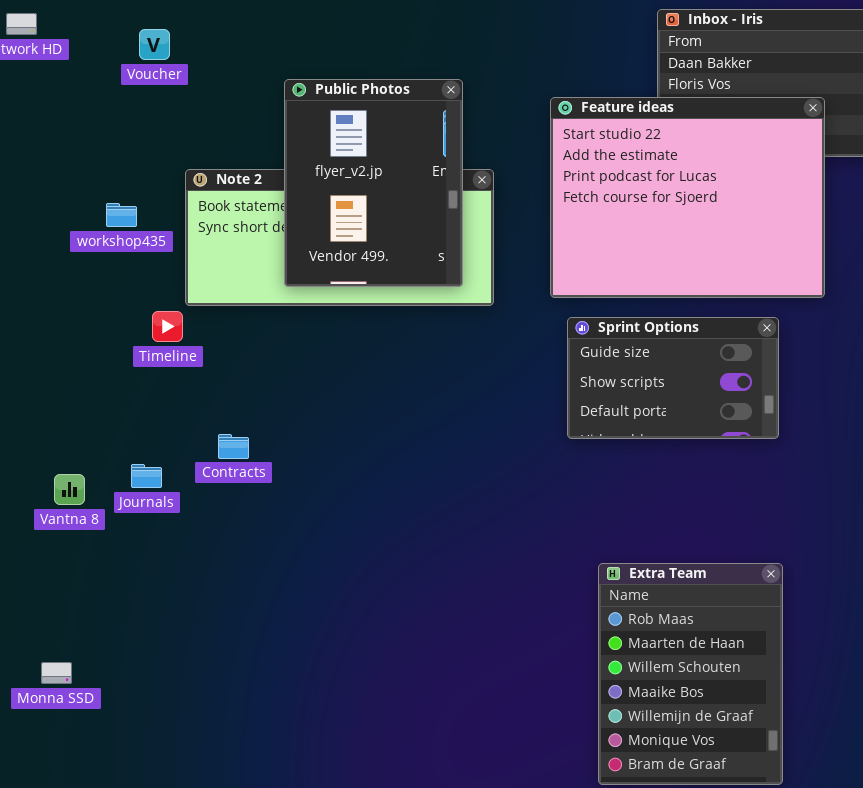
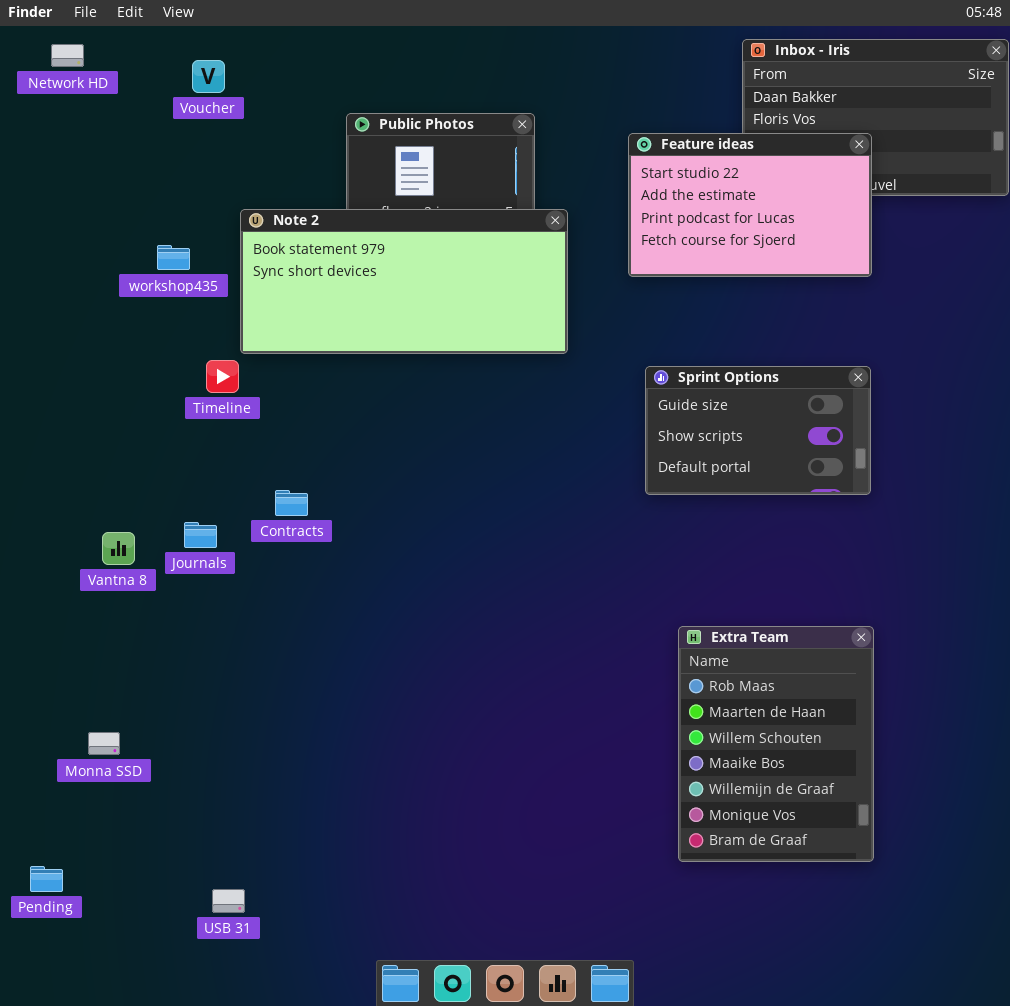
Feature ideas: [550,97,825,298] -> [628,133,872,277], resized
Note 2: [185,169,494,306] -> [240,209,568,354], raised

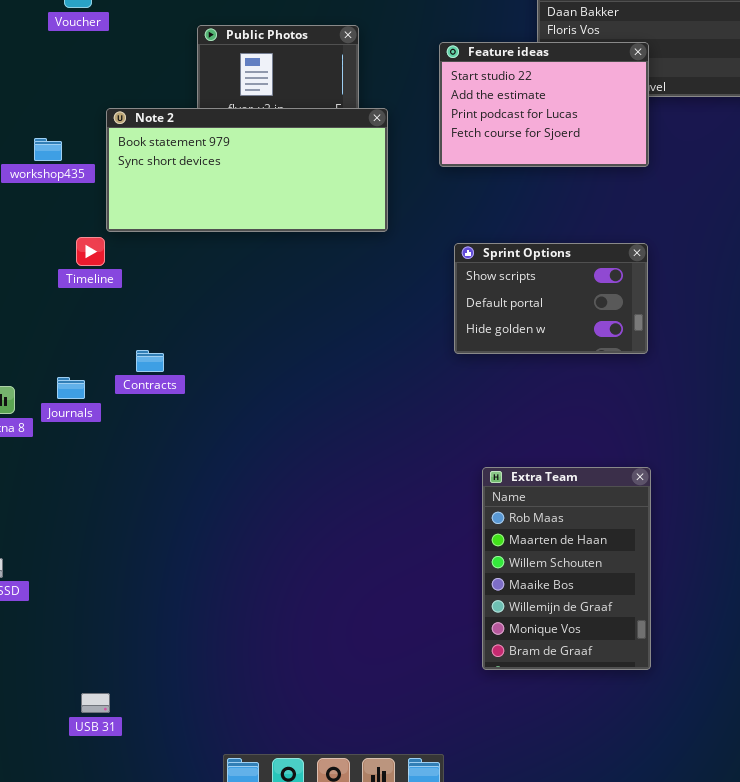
Sprint Options: [645,366,871,495] -> [454,243,648,354], scrolled down 1 row

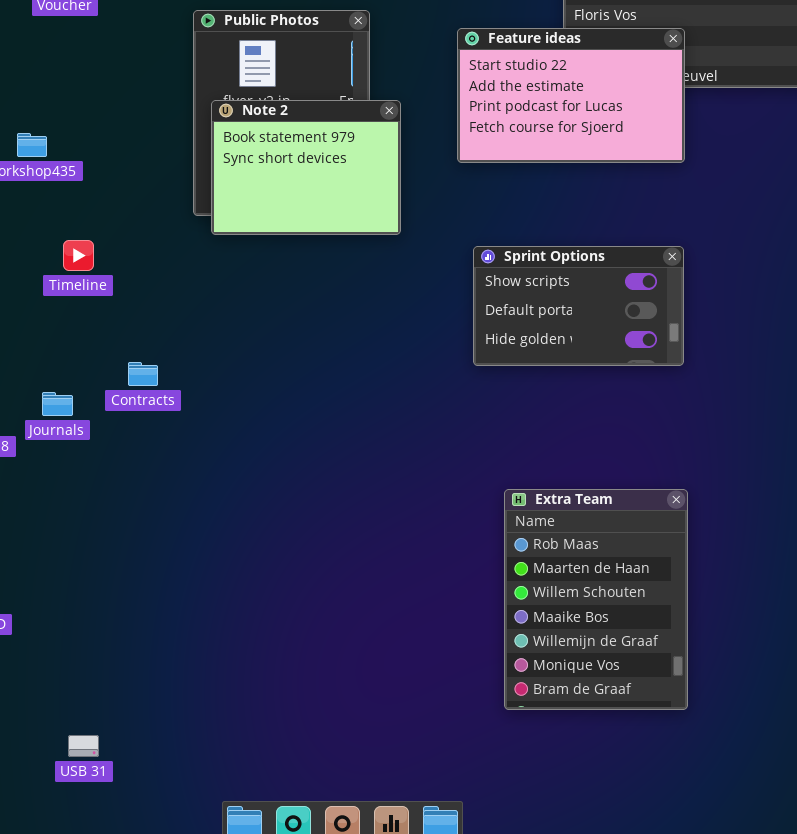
Note 2: [106,108,388,232] -> [211,100,401,235], resized

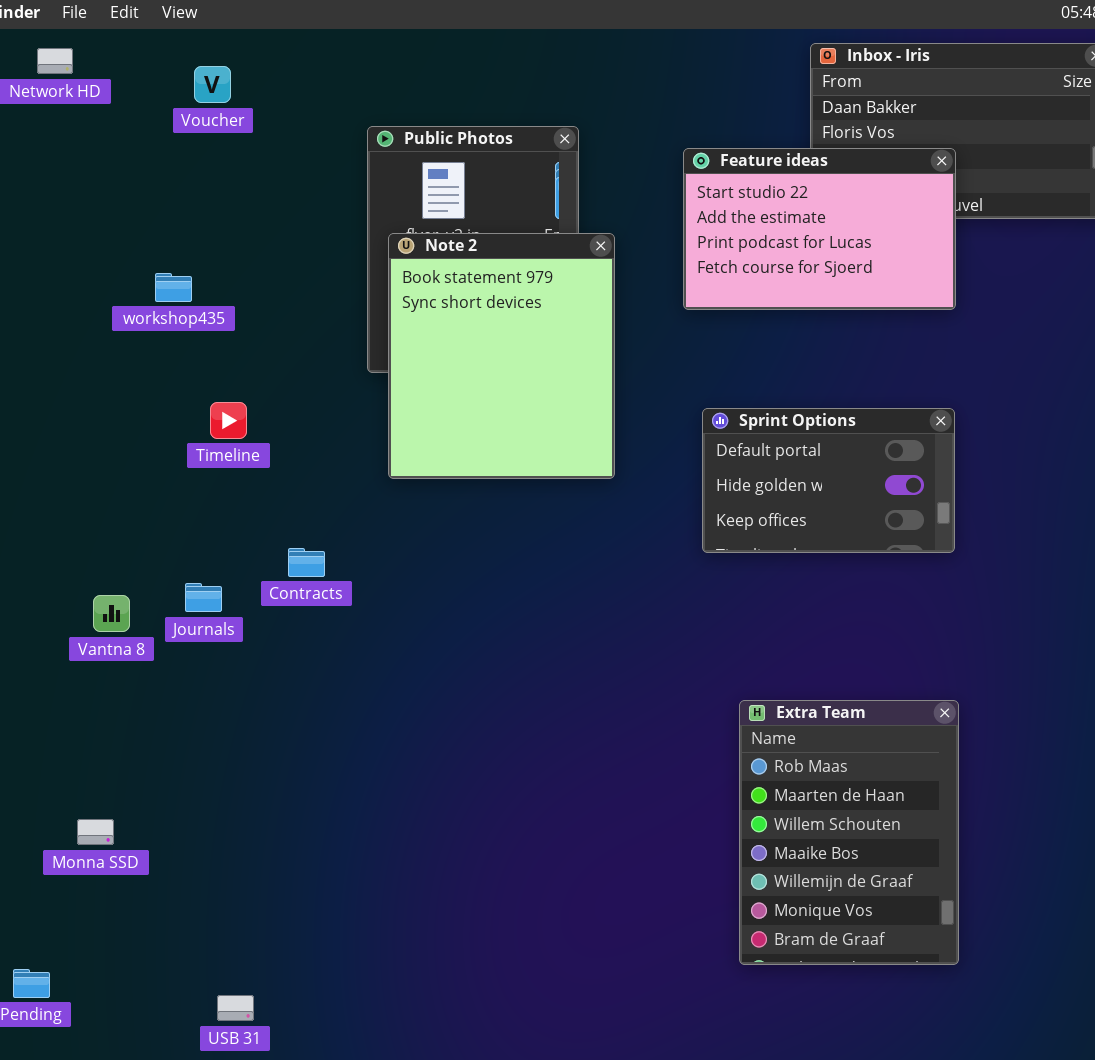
Note 2: [211,100,401,235] -> [388,233,615,479], resized
Sprint Options: [473,246,684,366] -> [702,408,955,553], scrolled down 1 row

